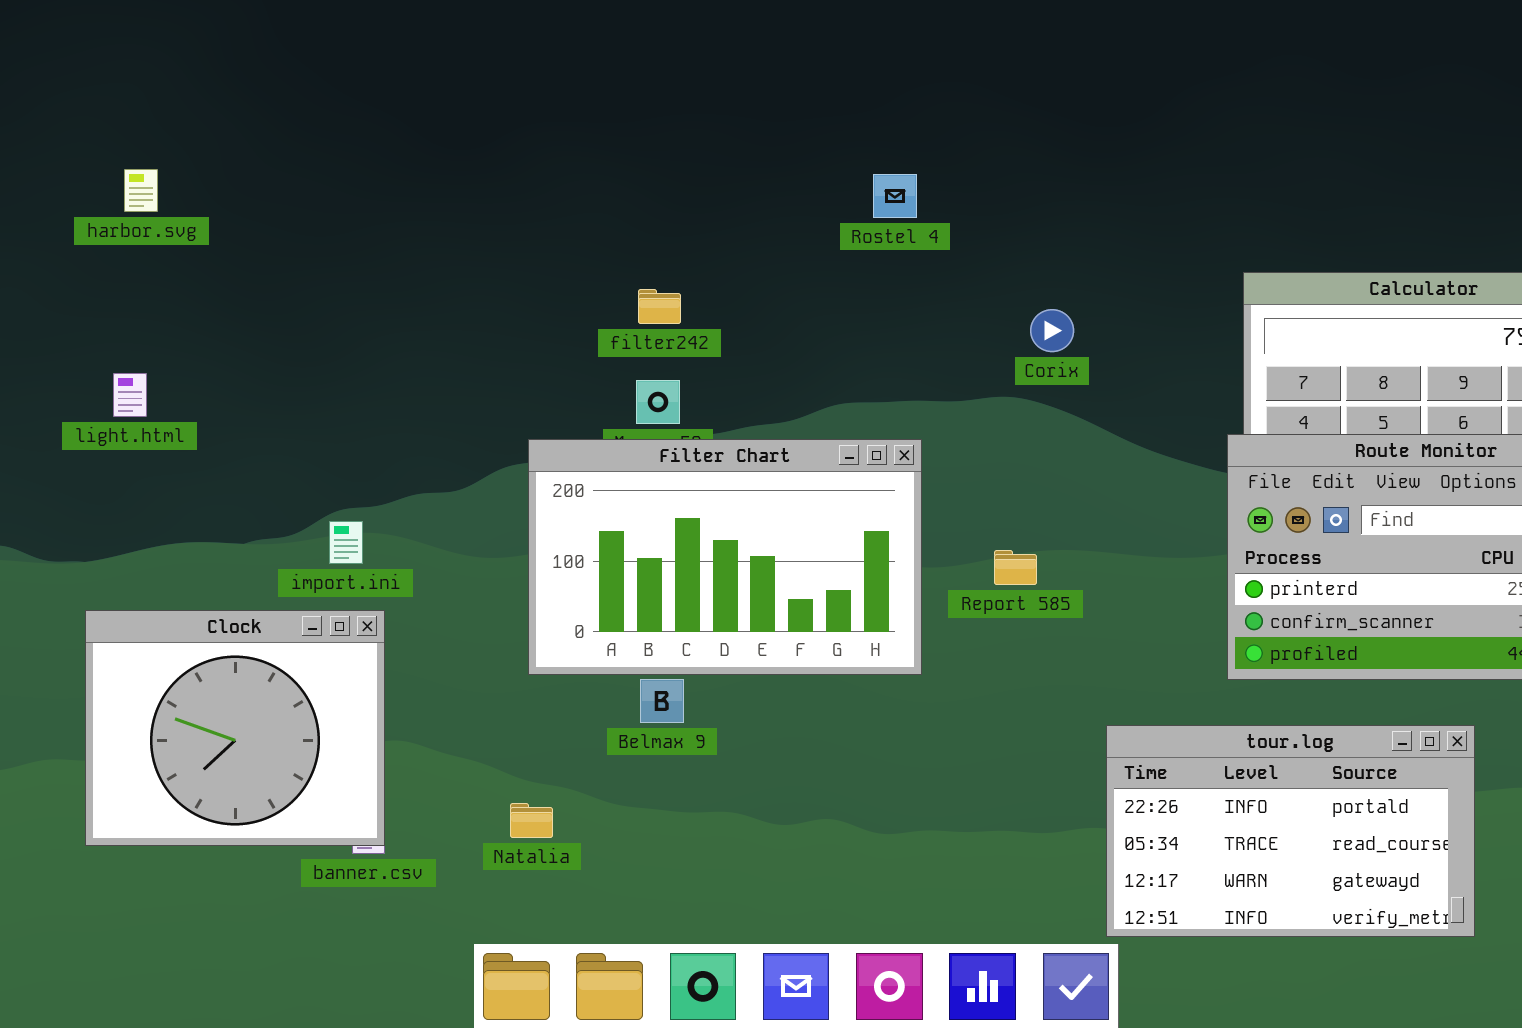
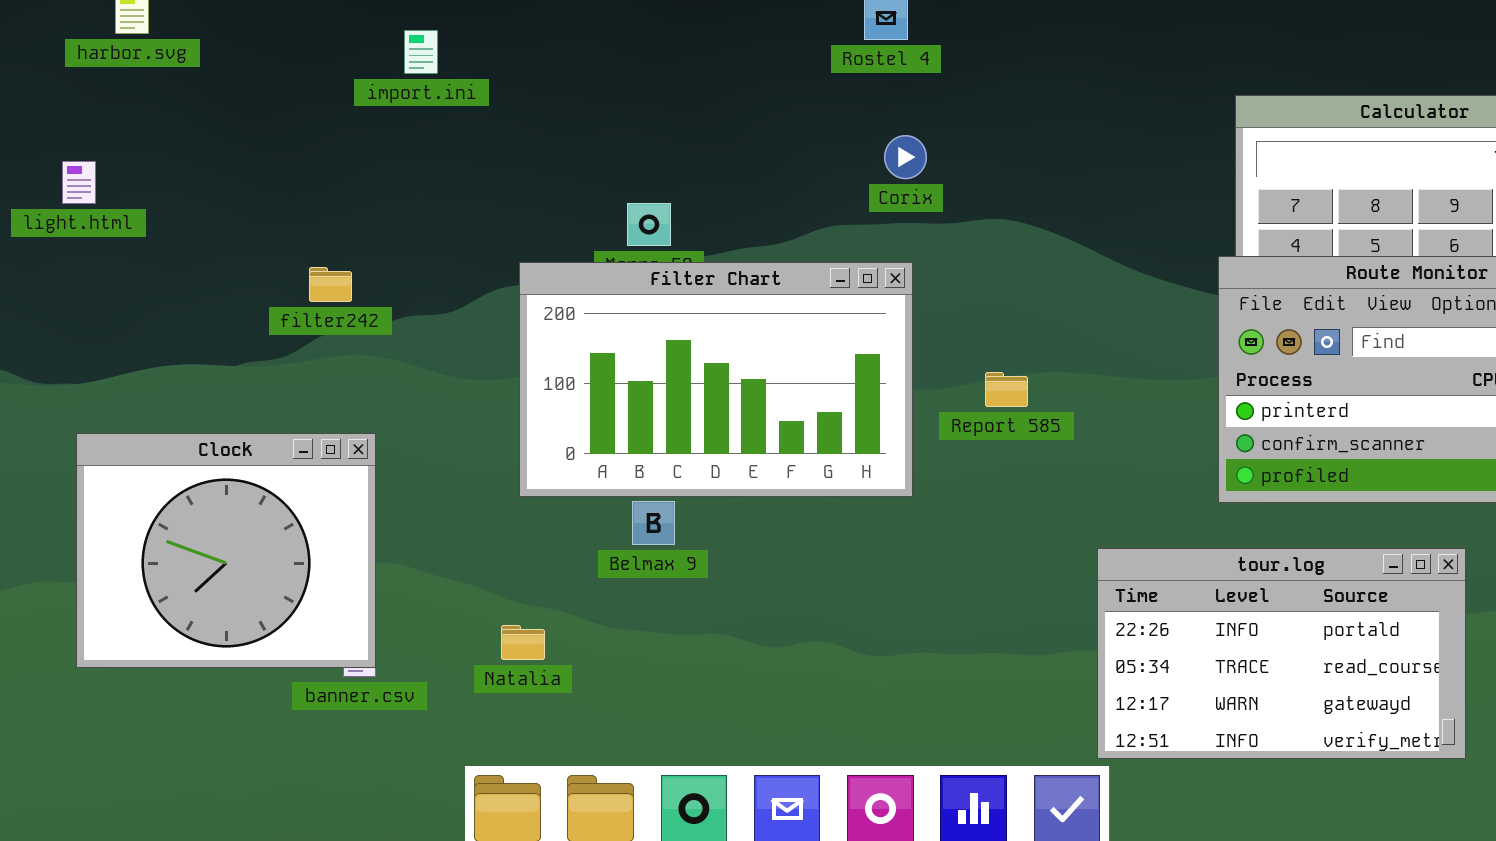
filter242: [638,289,681,324] -> [309,267,352,302], moved
Corix: [1030,309,1074,352] -> [884,135,927,179], moved
light.html: [113,373,147,417] -> [62,161,96,204], moved
import.ini: [329,521,363,564] -> [404,30,438,74], moved

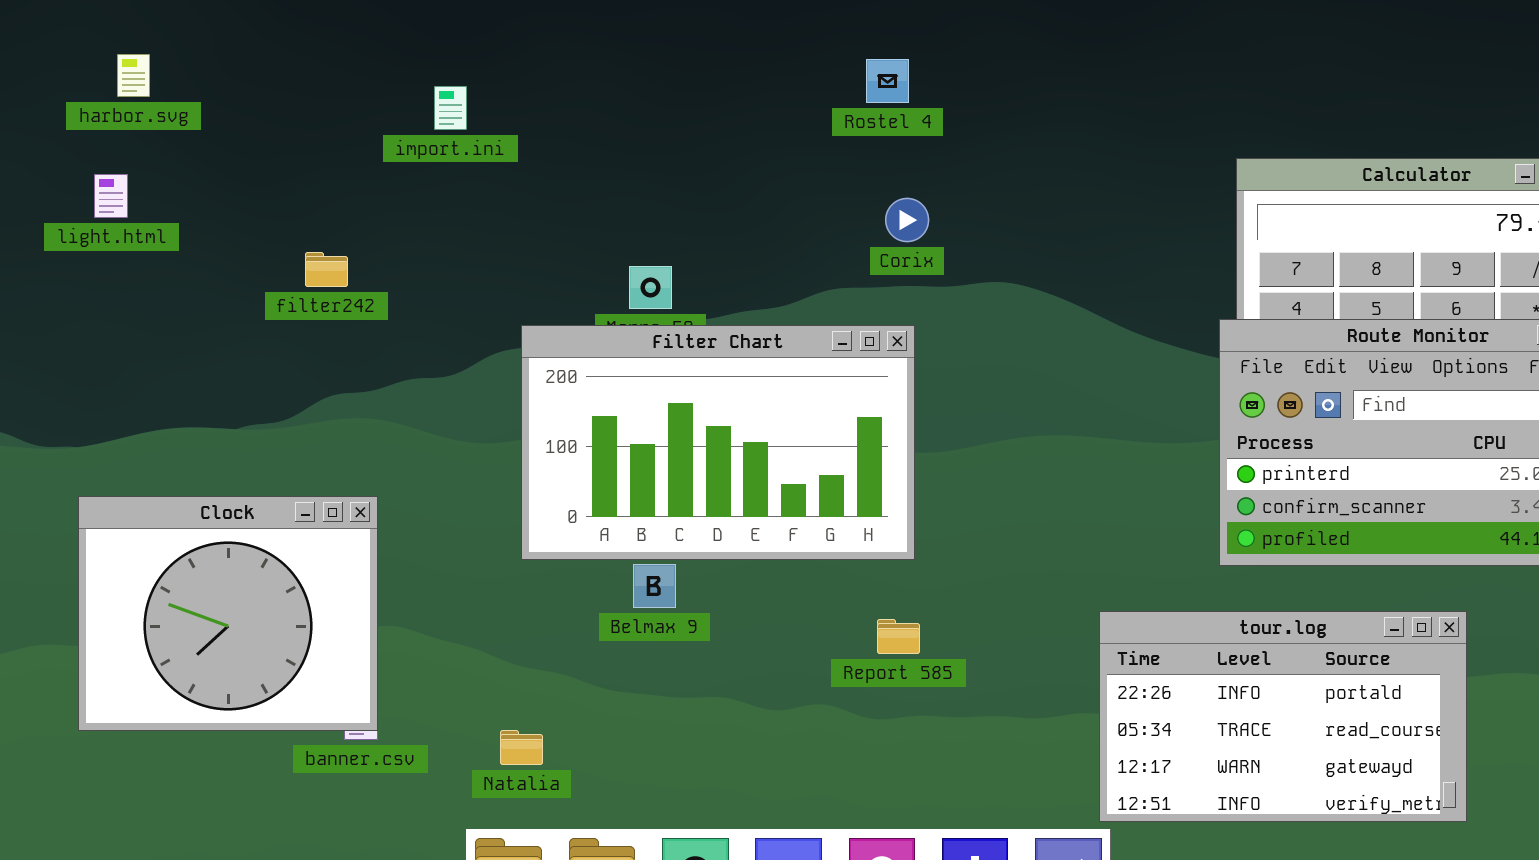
import.ini: [404,30,438,74] -> [434,86,467,130], moved
light.html: [62,161,96,204] -> [94,174,128,218], moved
filter242: [309,267,352,302] -> [305,252,348,287], moved
Report 585: [985,372,1028,407] -> [877,619,920,654], moved
Natalia: [501,625,545,660] -> [500,730,543,765], moved

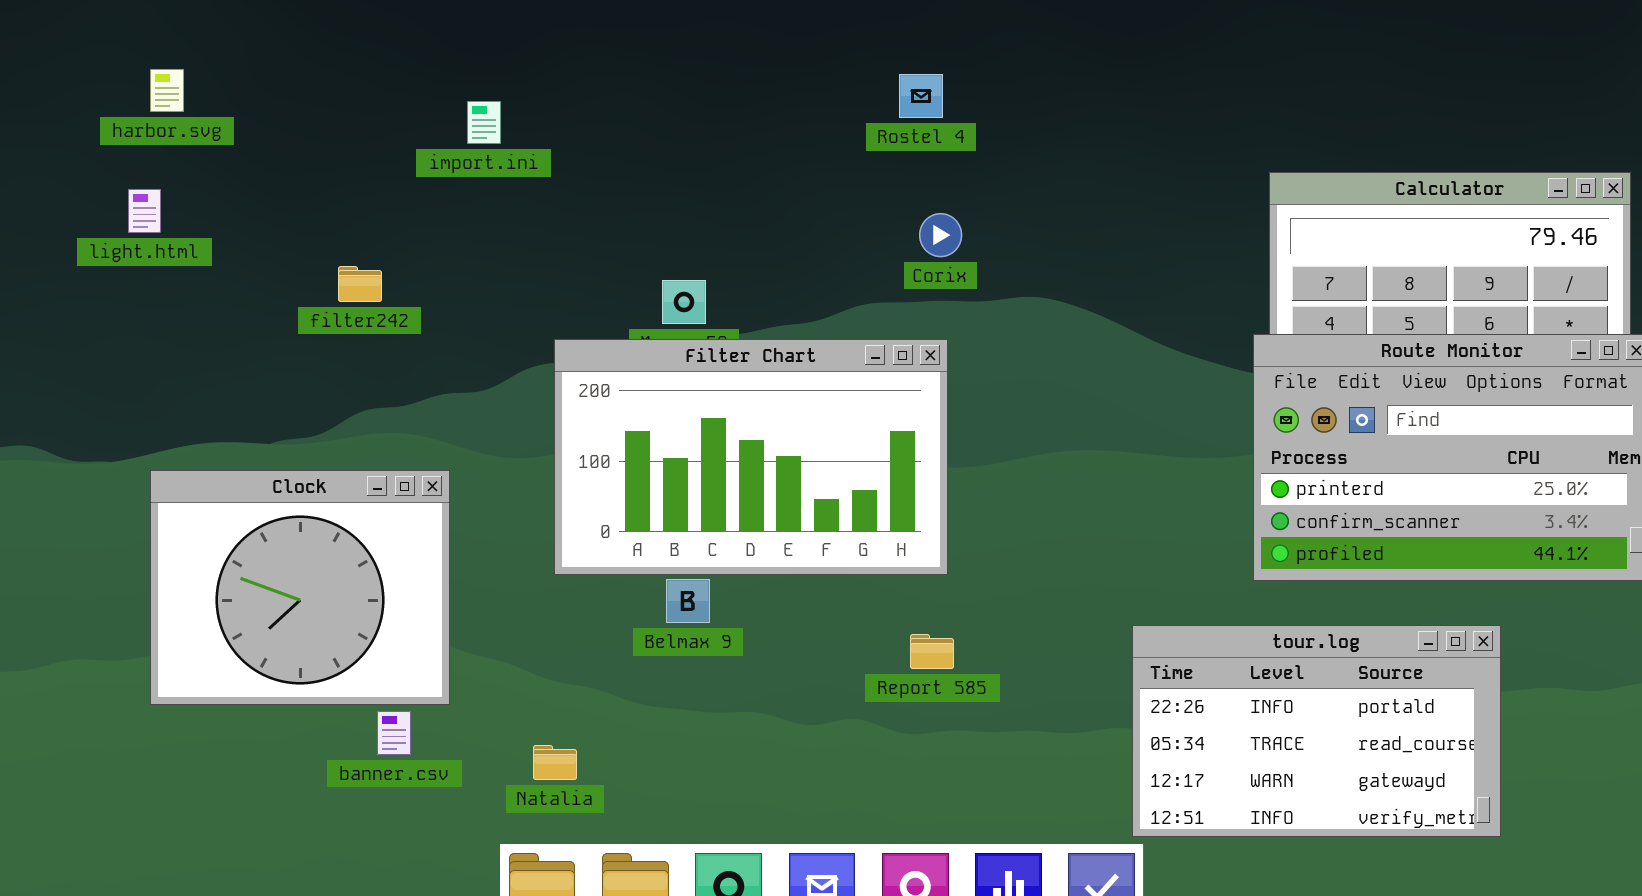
Clock: [78,496,378,731] -> [150,470,450,705], moved

